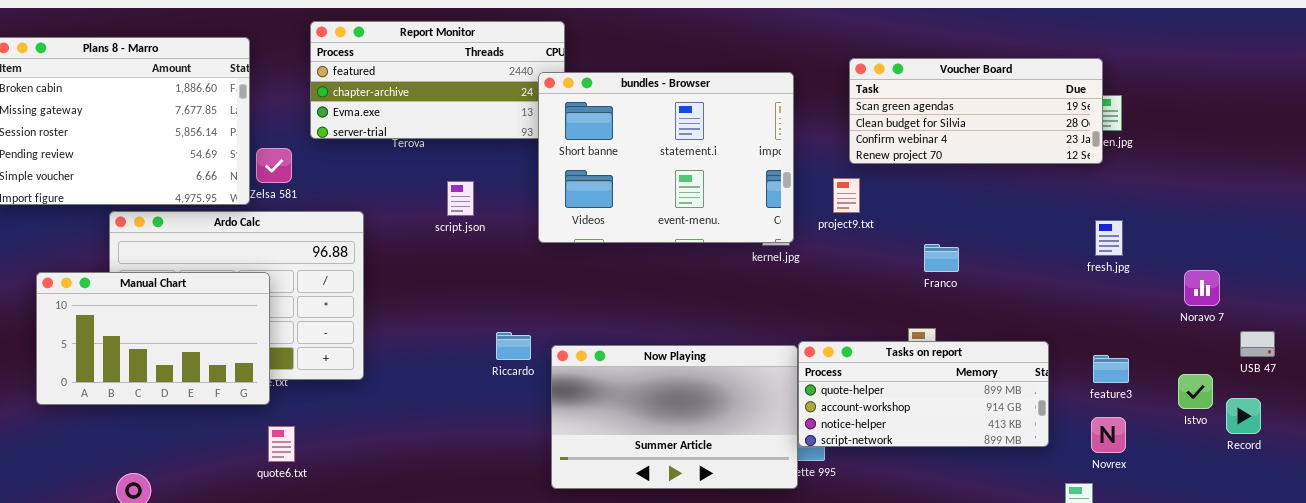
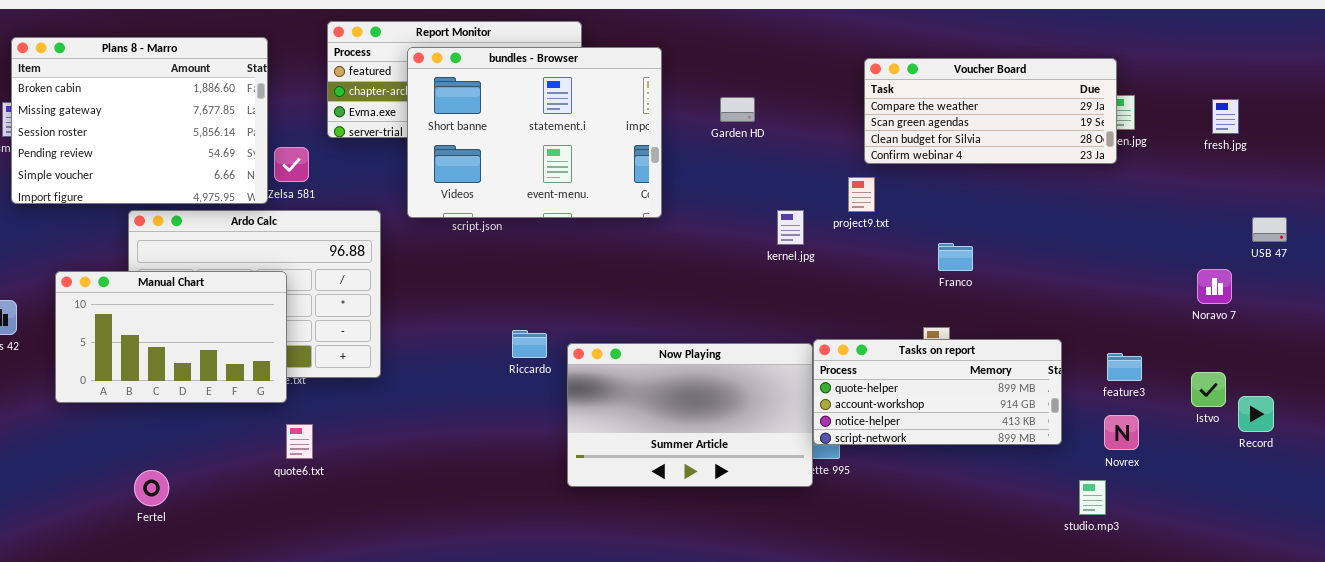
Voucher Board: [849,58,1103,164] -> [864,58,1117,164], scrolled up 1 row
bundles - Browser: [538,72,794,243] -> [407,47,662,218], moved
fresh.jpg: [1095,220,1123,256] -> [1212,99,1239,134], moved
USB 47: [1240,331,1275,357] -> [1252,217,1287,242], moved

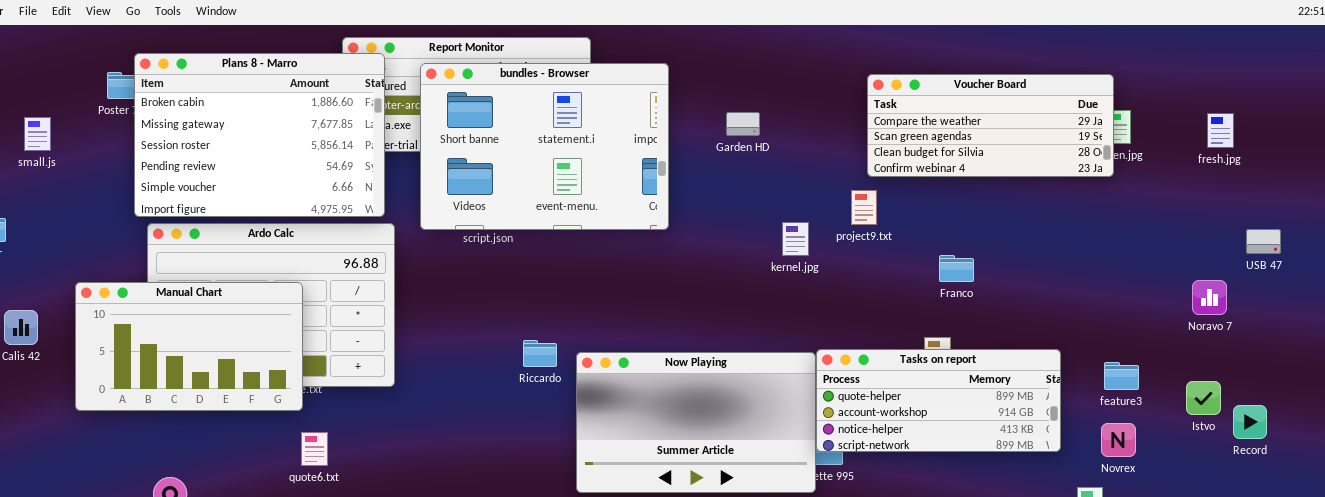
Plans 8 - Marro: [11,37,268,204] -> [134,53,385,217], moved

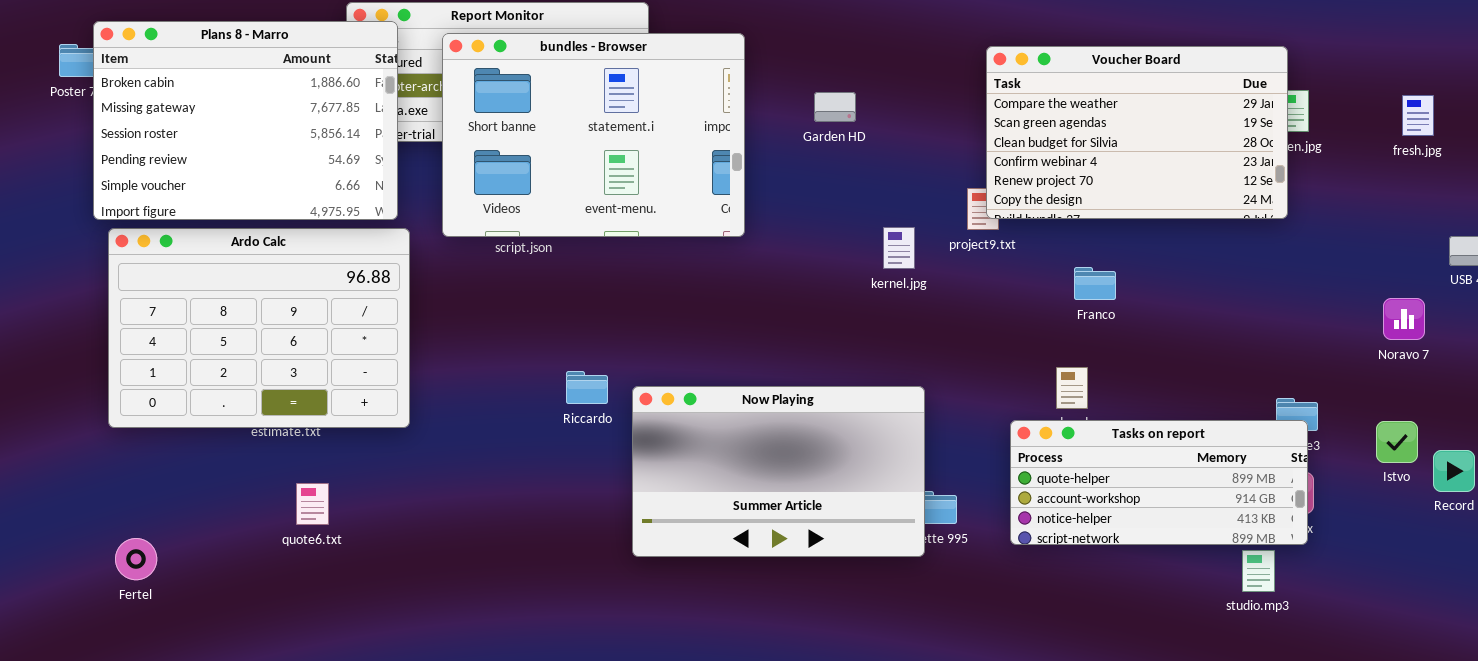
Voucher Board: [867,74,1114,177] -> [986,46,1288,219], resized
Manual Chart: [75,282,303,411] -> none, closed
Tasks on report: [816,349,1061,452] -> [1010,420,1308,545], moved

